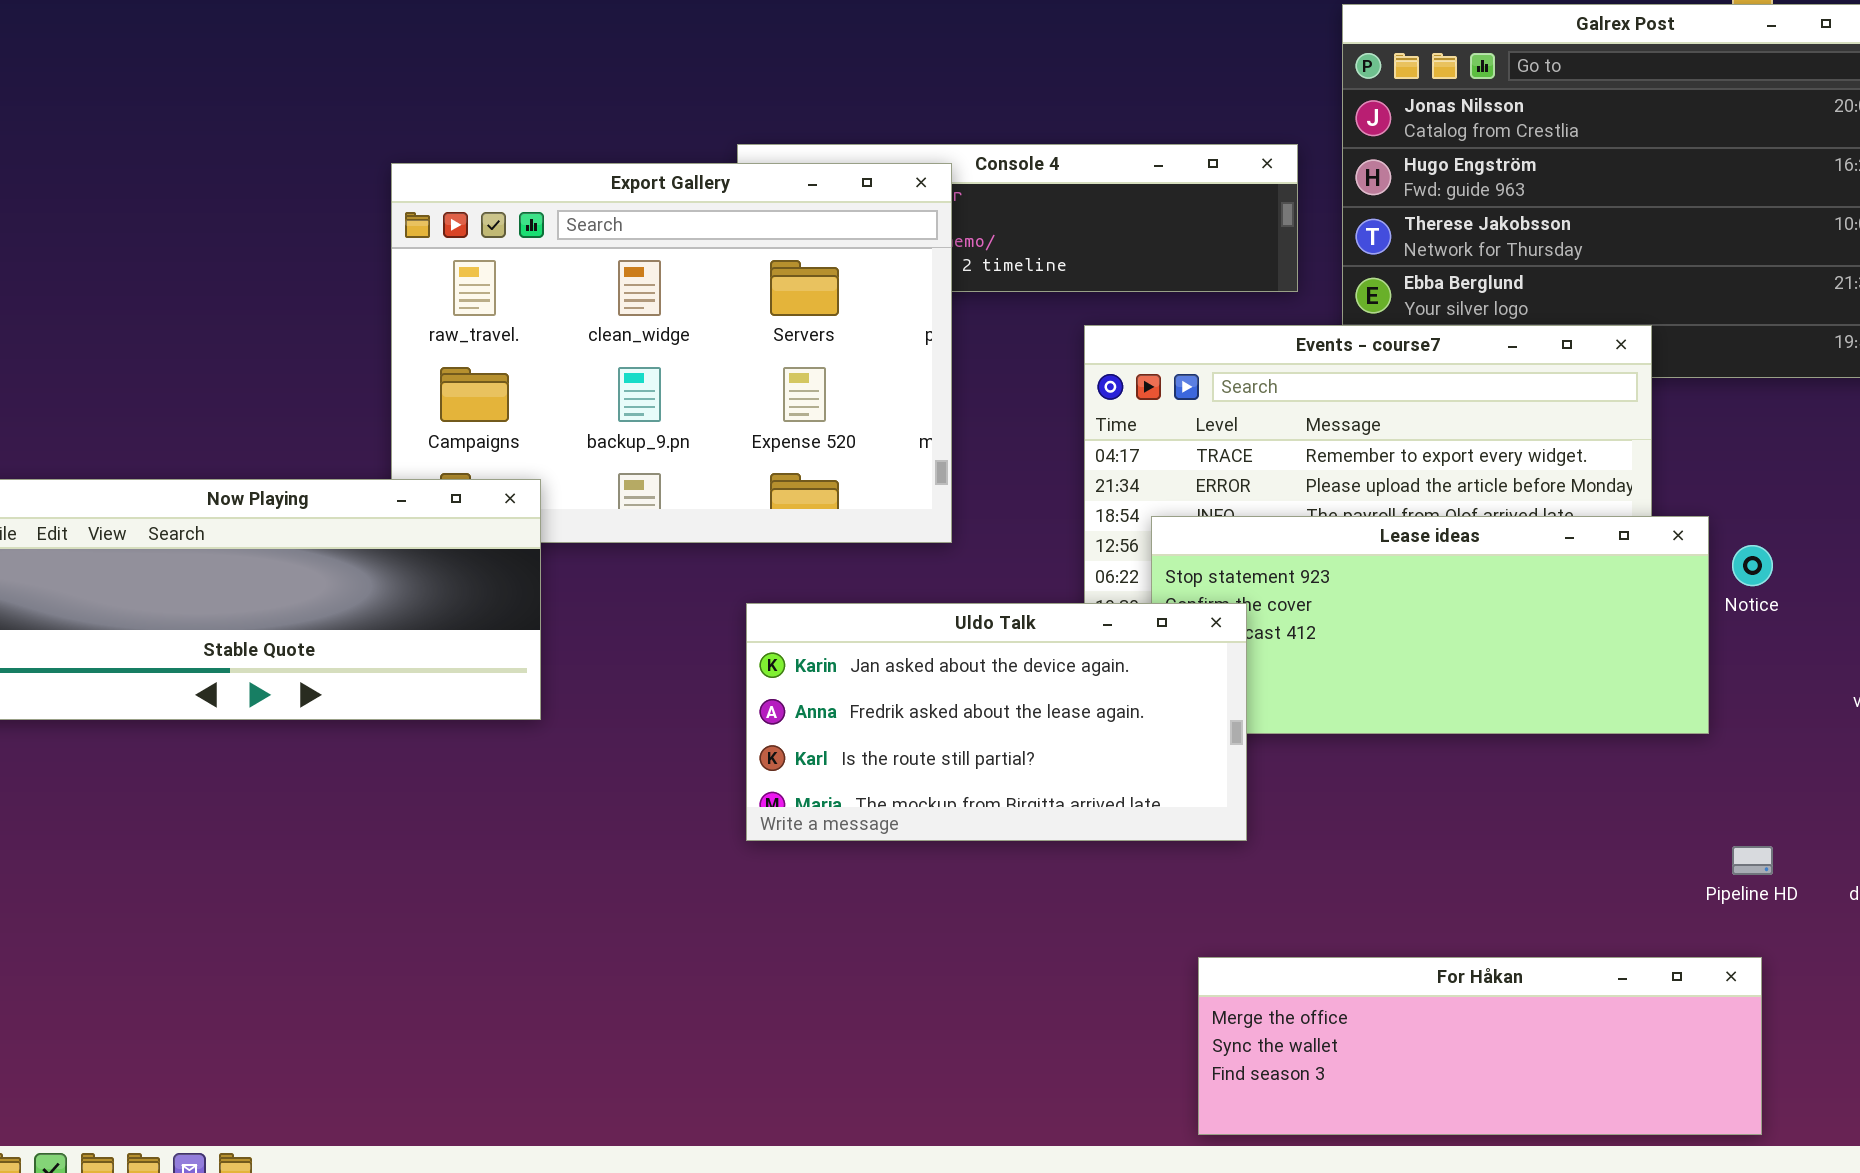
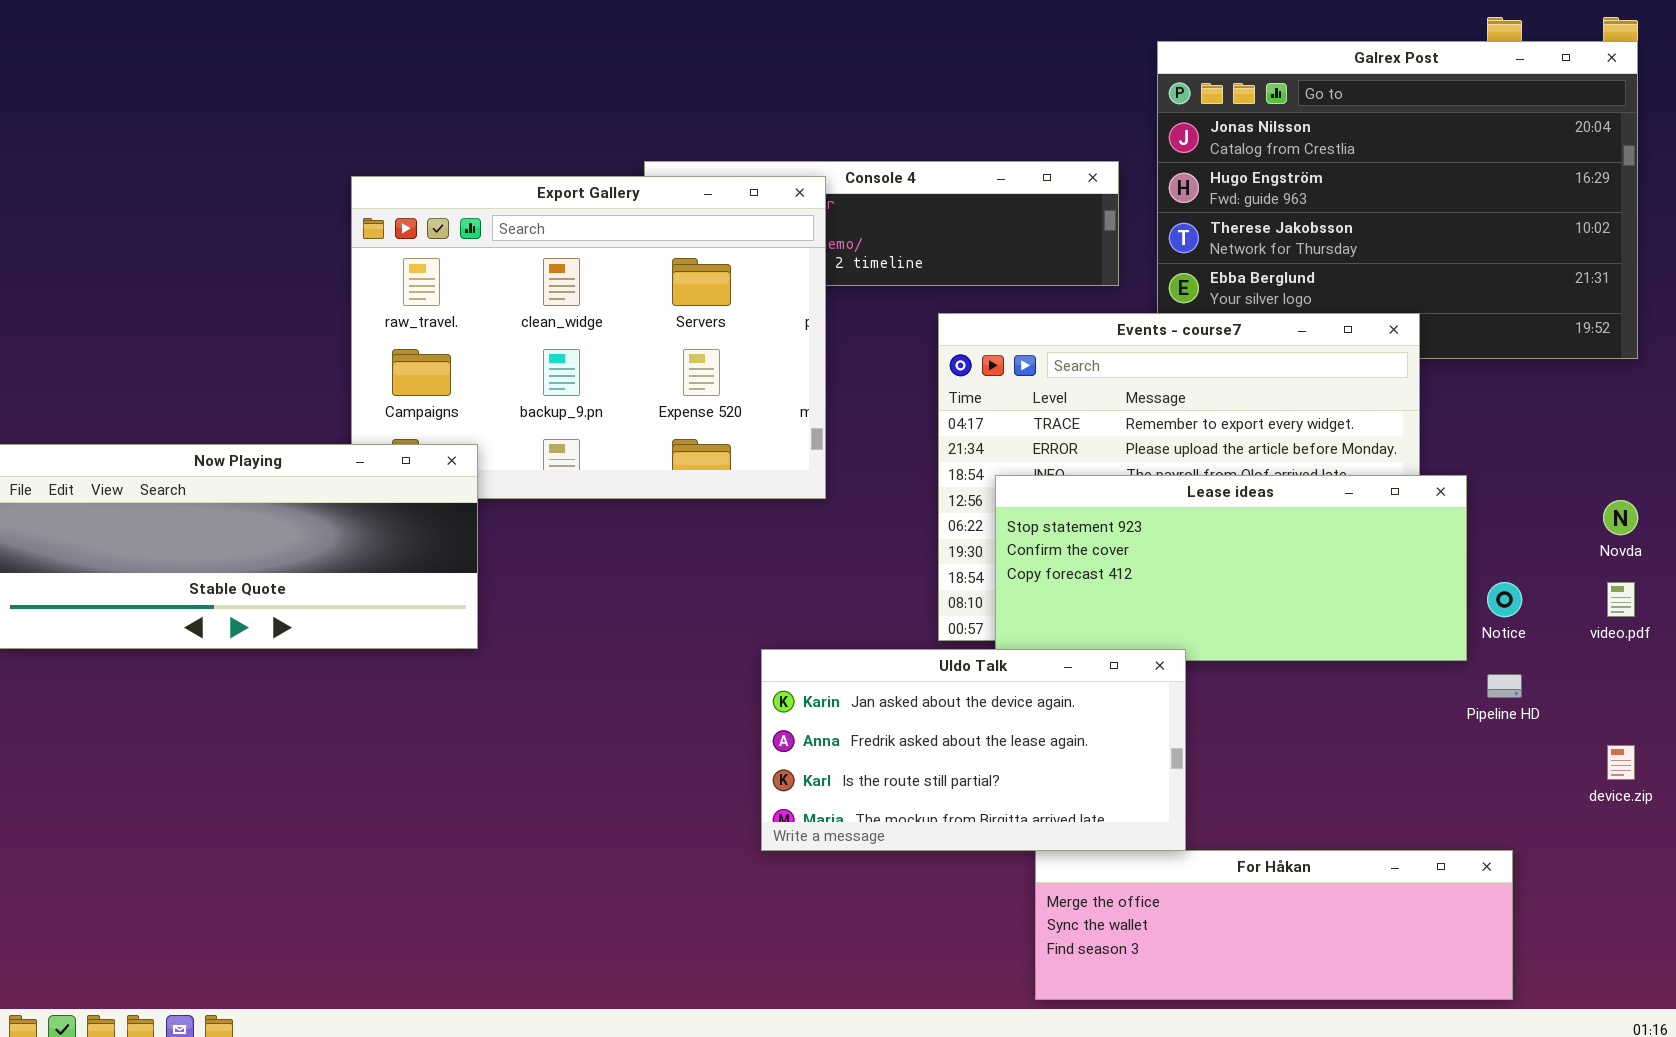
Notice: [1732,545,1773,586] -> [1487,582,1522,617], moved
Uldo Talk: [746,603,1247,841] -> [761,649,1186,851], moved
Pipeline HD: [1732,846,1773,875] -> [1487,674,1522,698], moved

